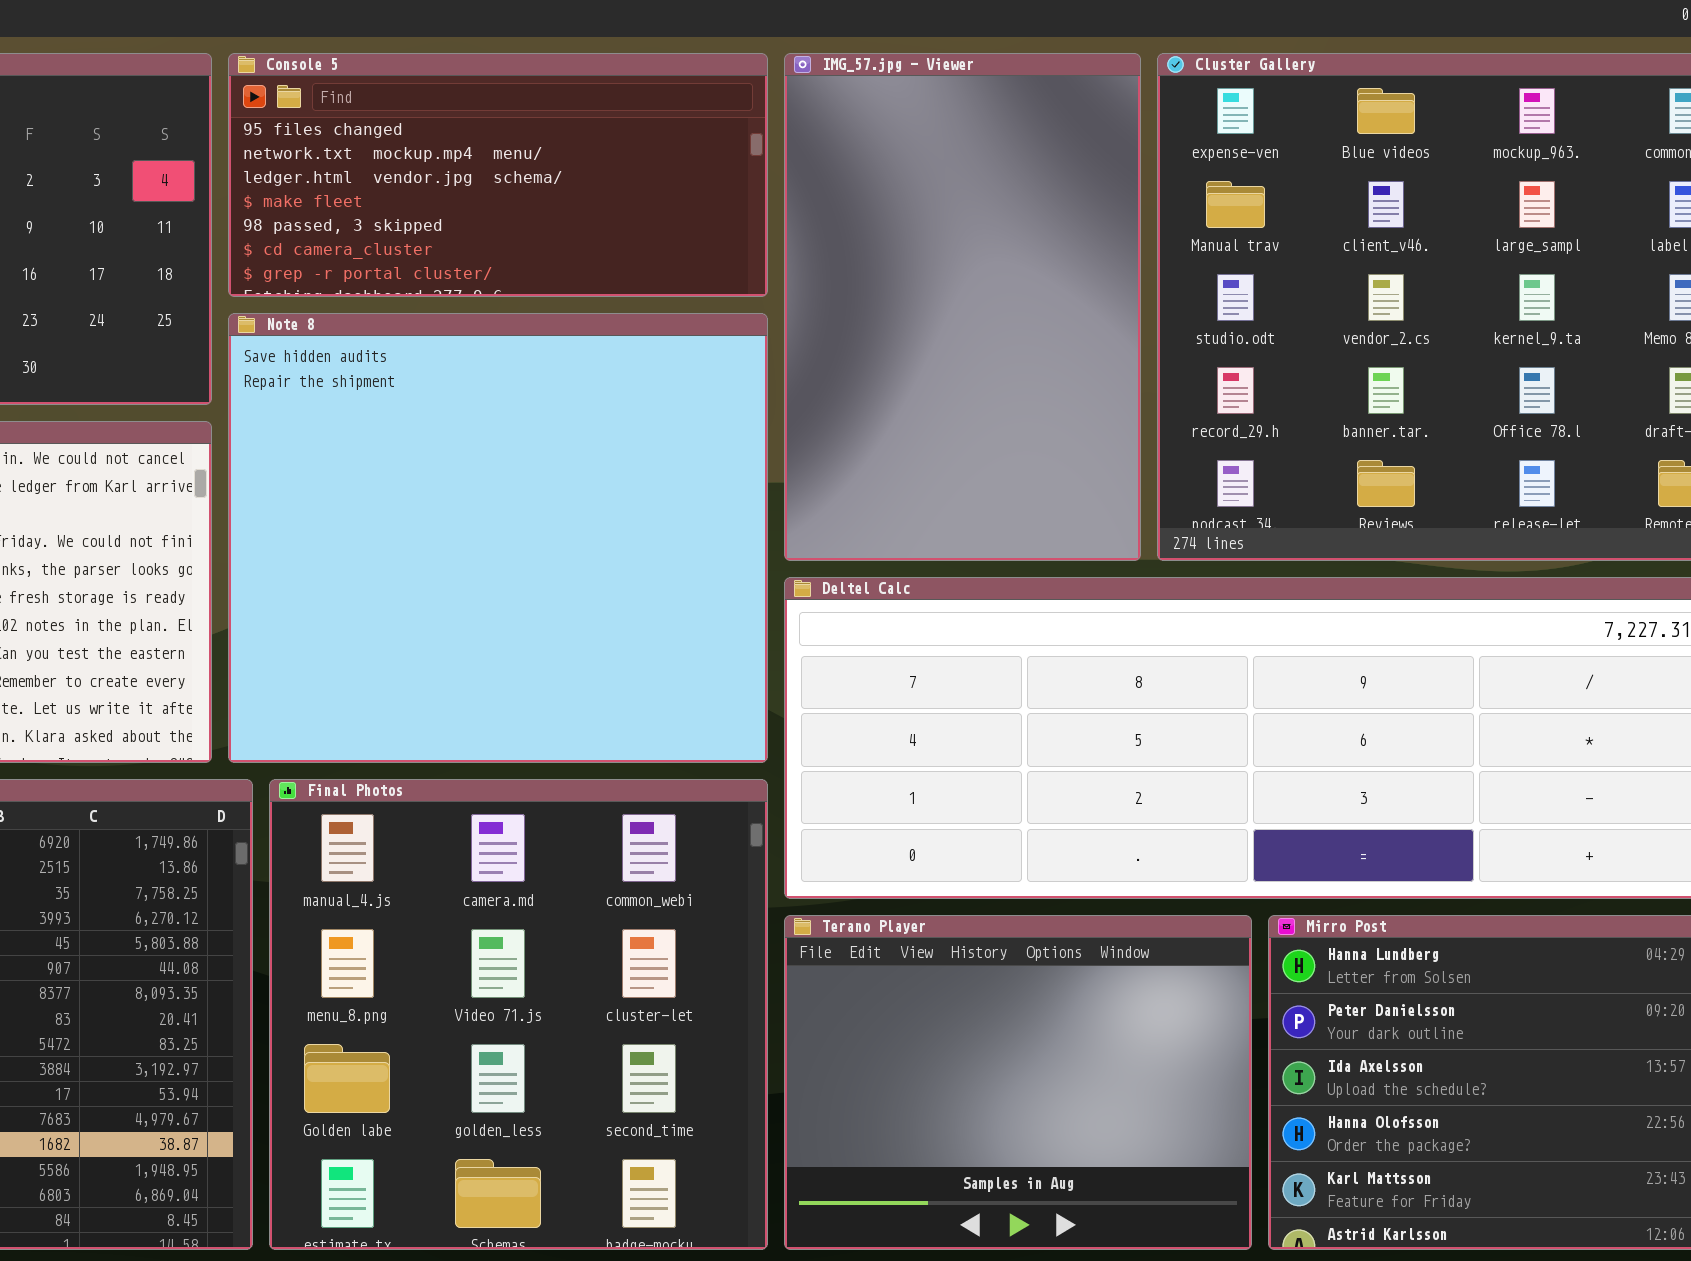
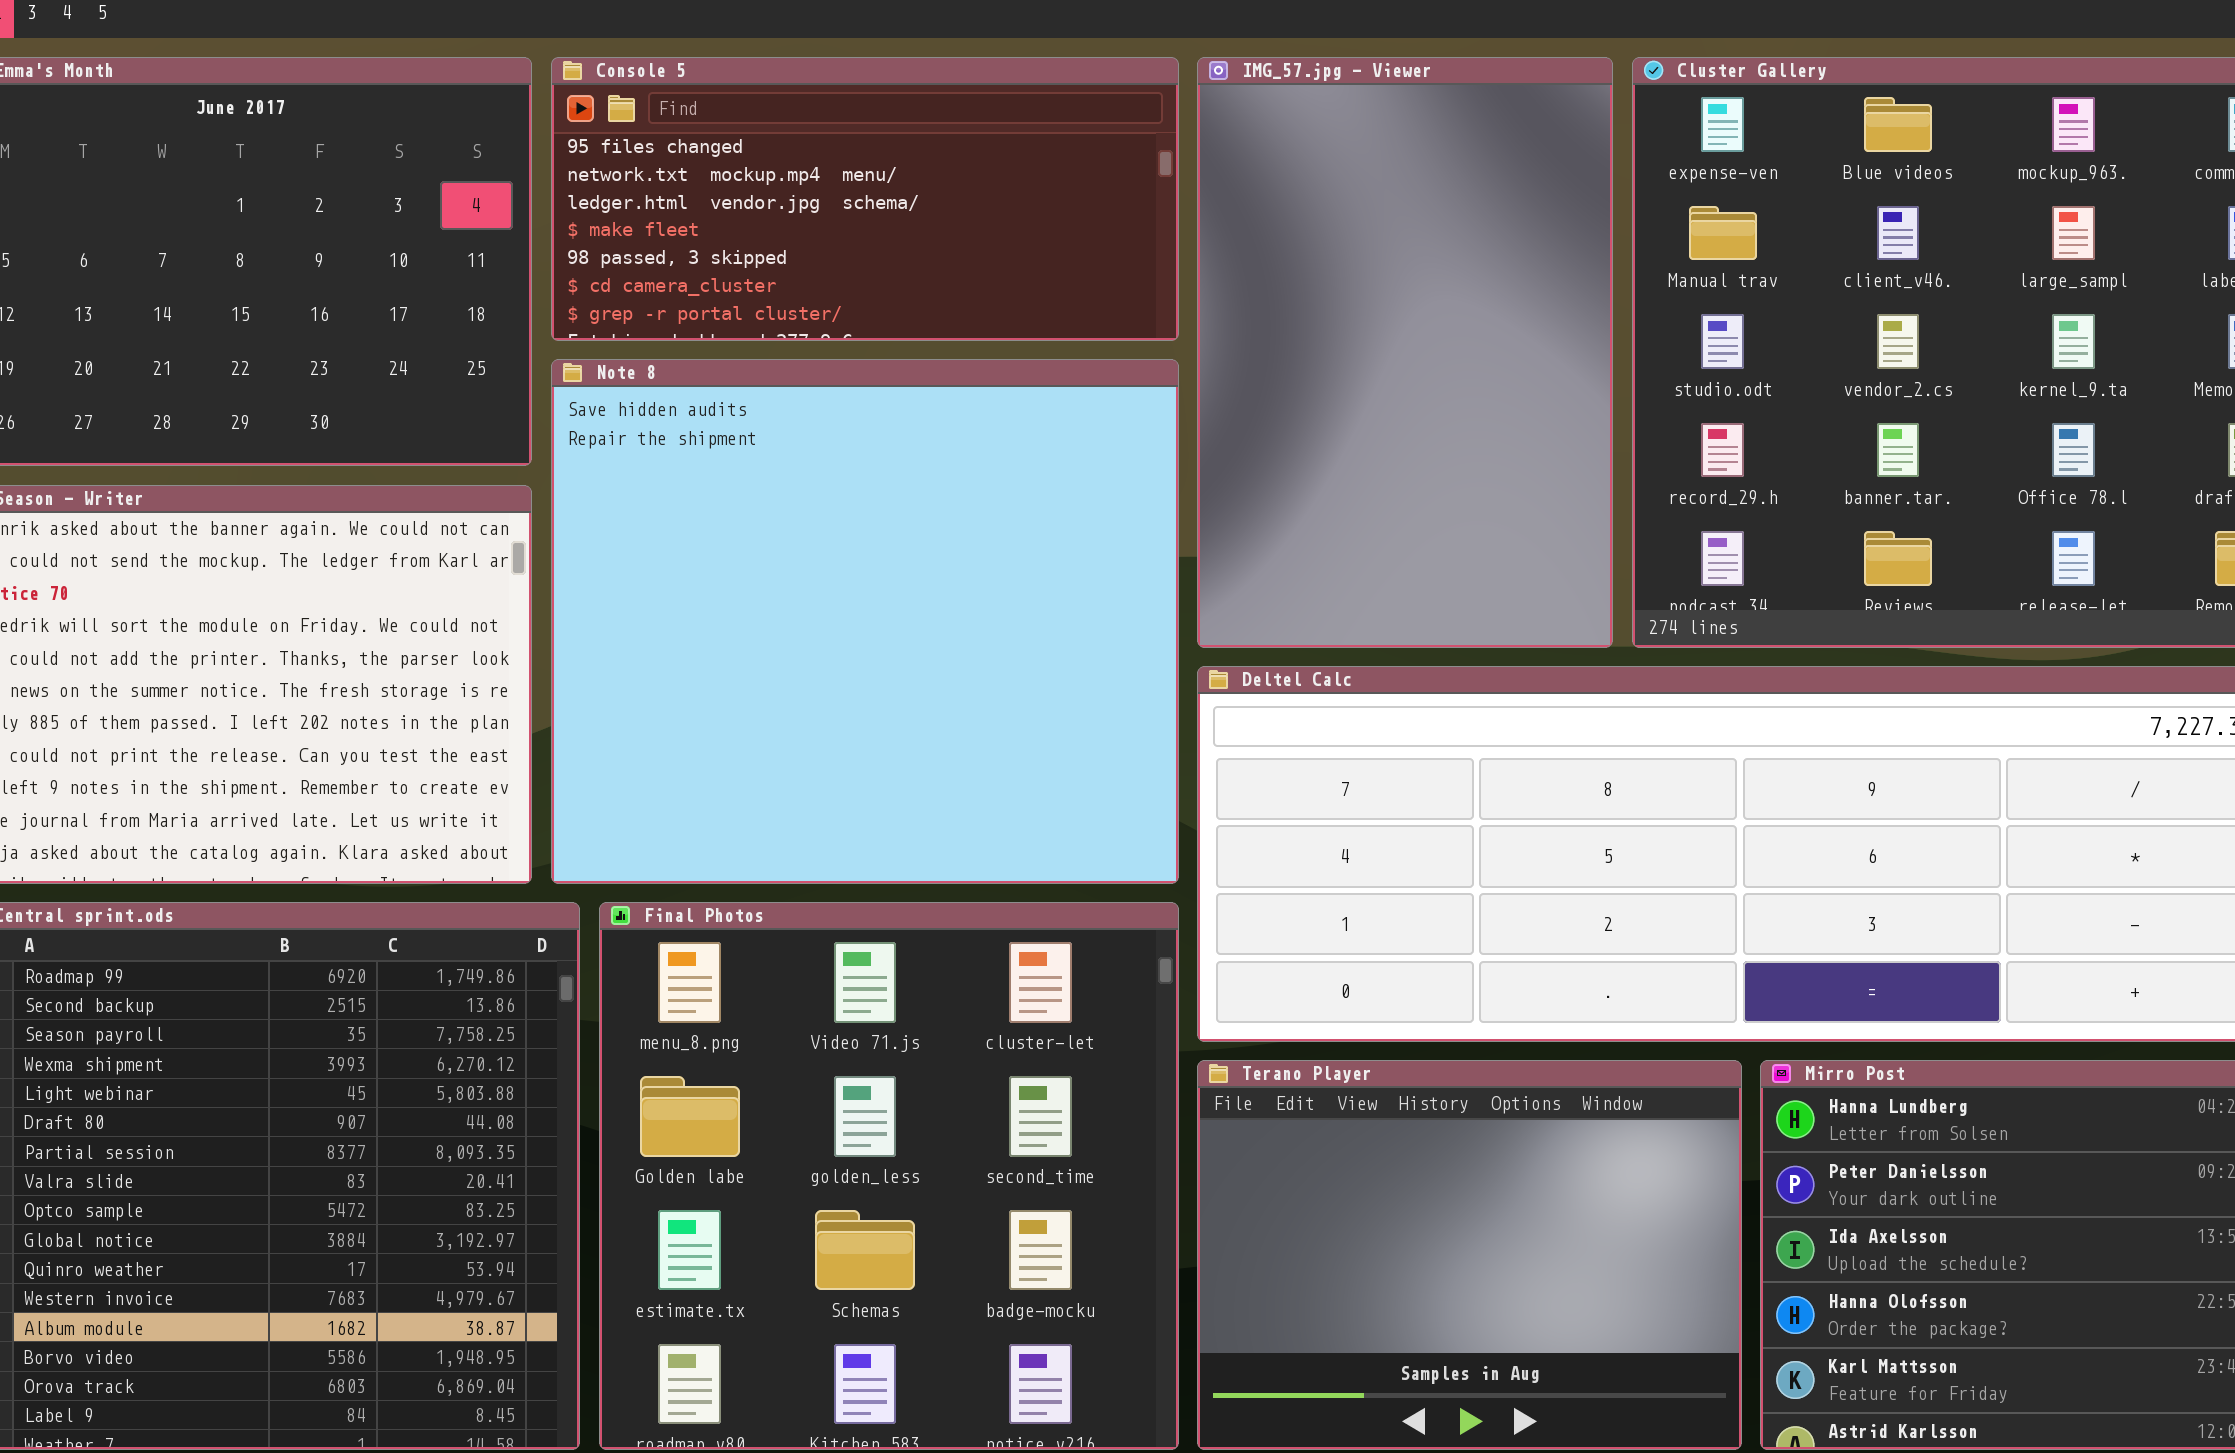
Final Photos: [269,779,768,1250] -> [599,902,1179,1450], scrolled down 1 row

